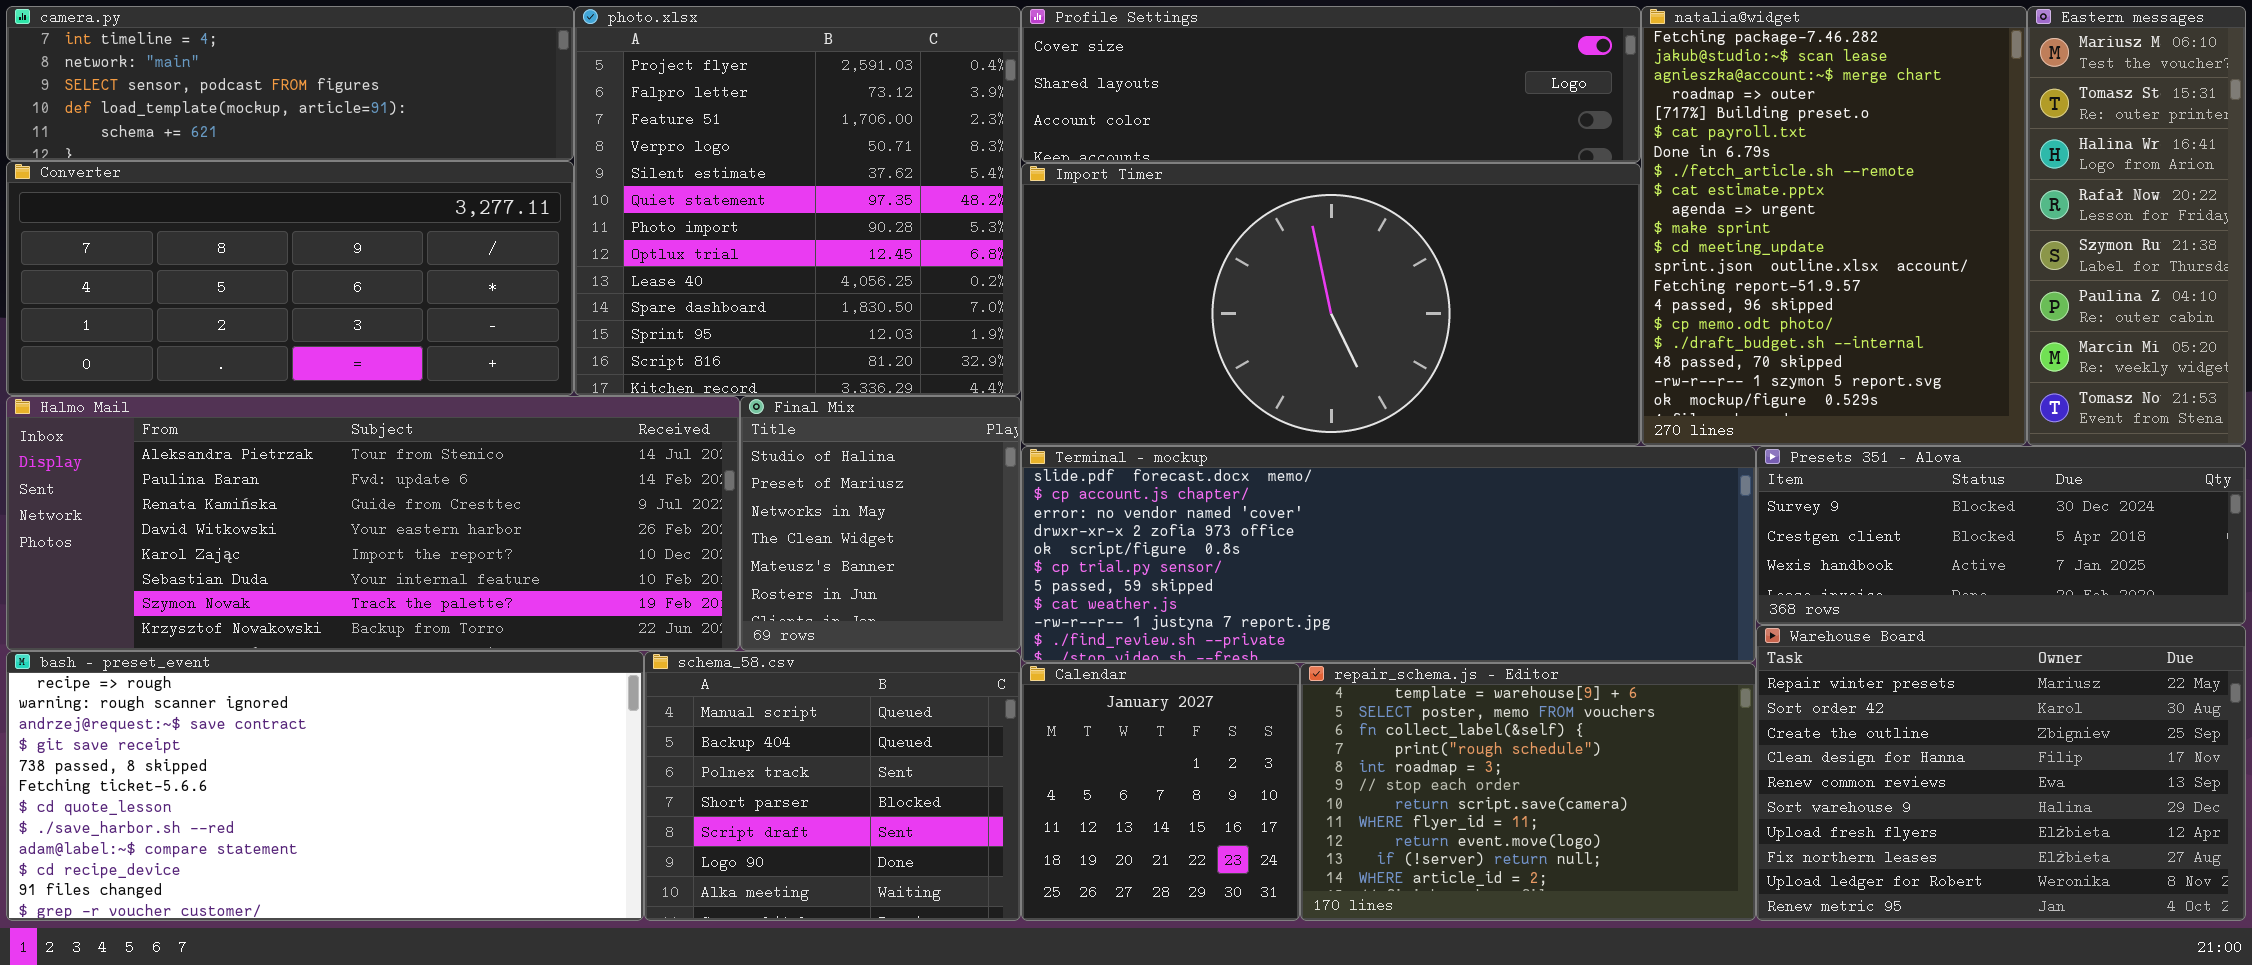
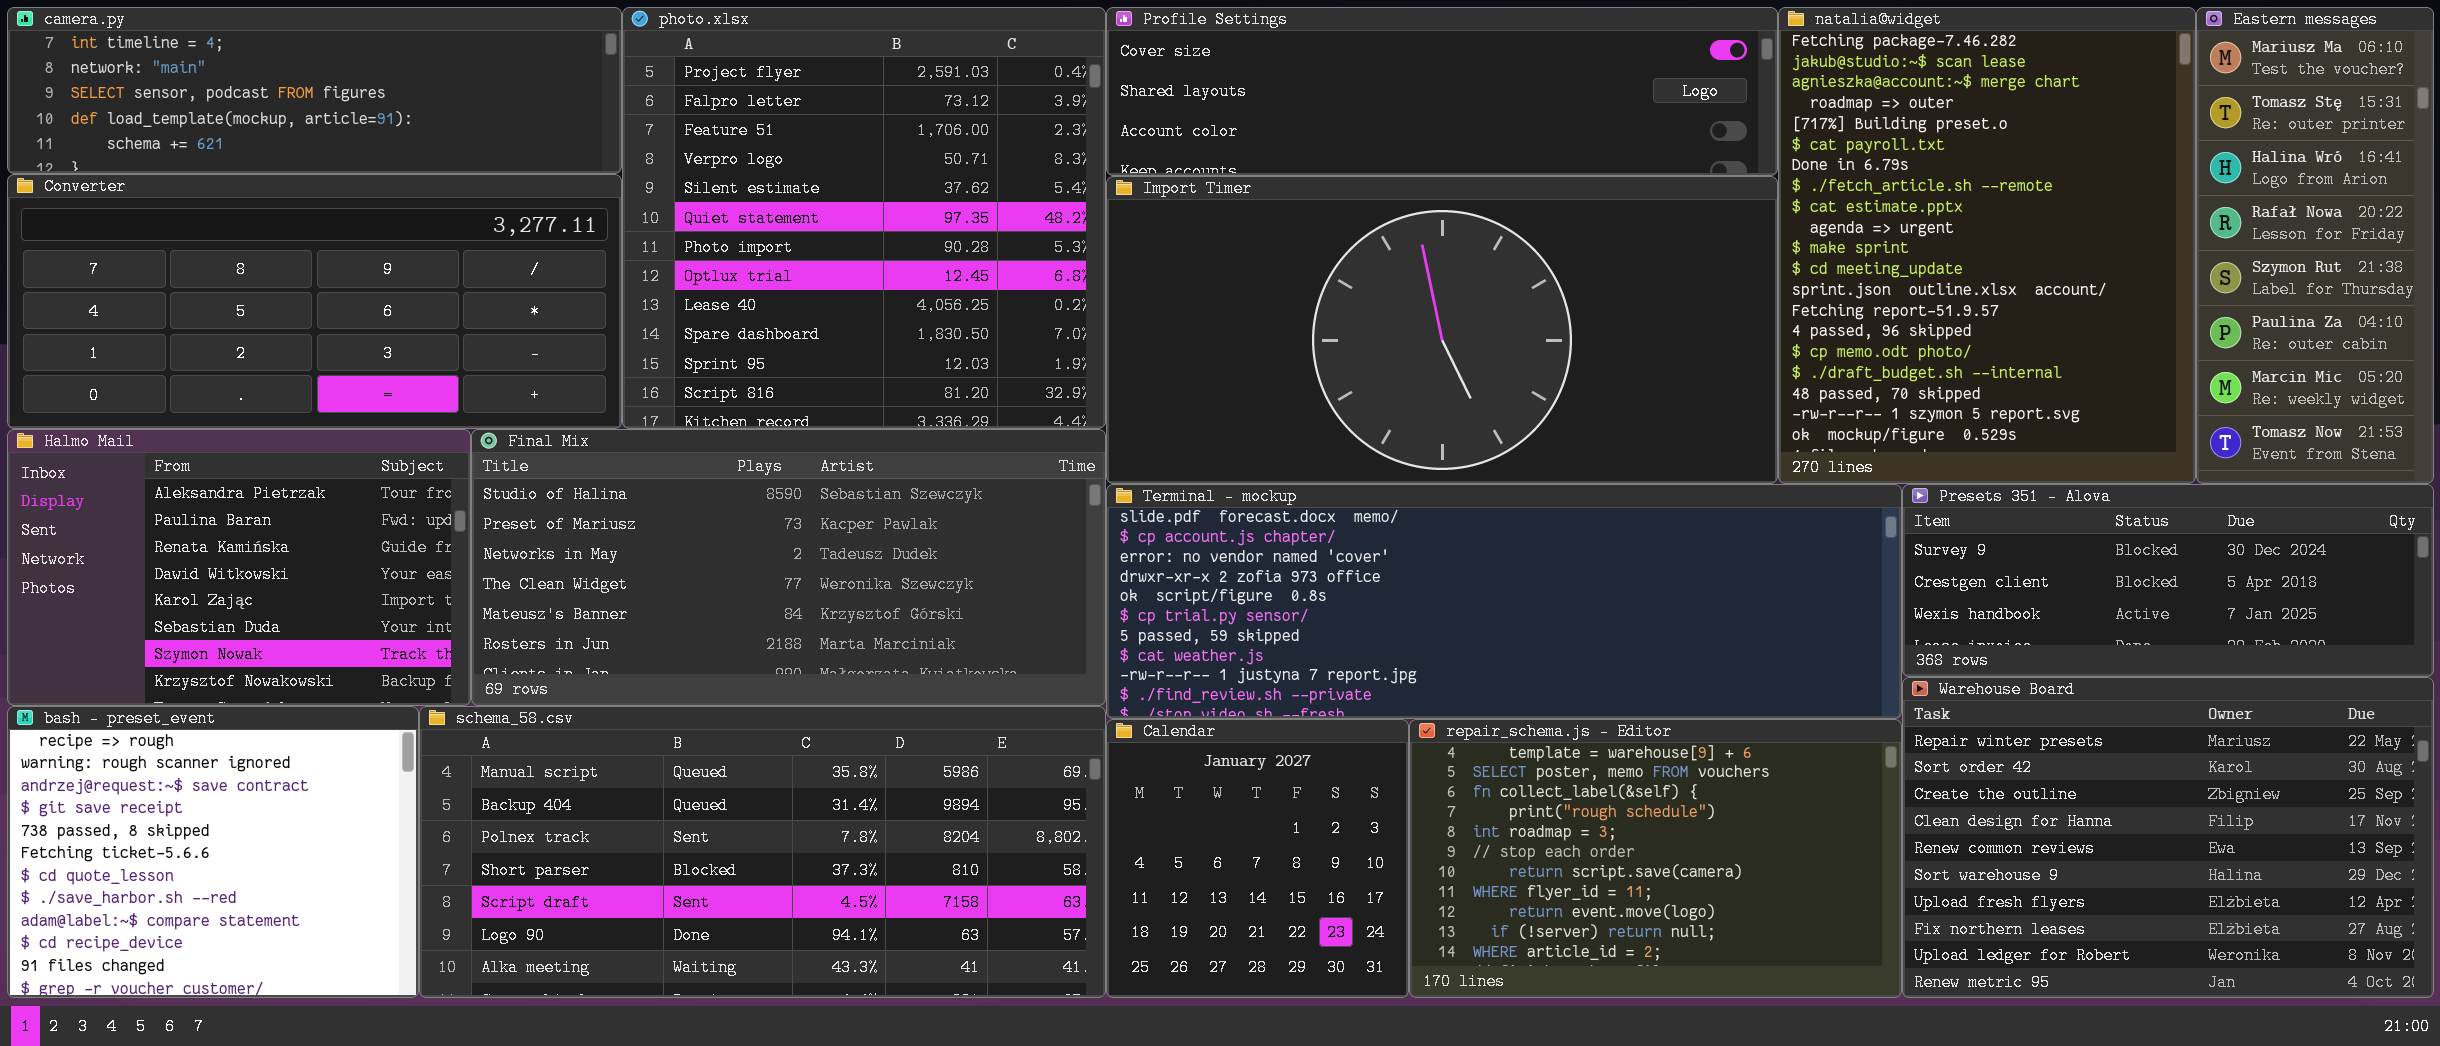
Halmo Mail: [6,396,740,651] -> [7,429,471,706], resized
Final Mix: [740,396,1021,651] -> [471,429,1106,706], resized
bash - preset_event: [6,651,644,921] -> [7,706,419,998], resized
schema_58.csv: [644,651,1021,921] -> [419,706,1106,998], resized

